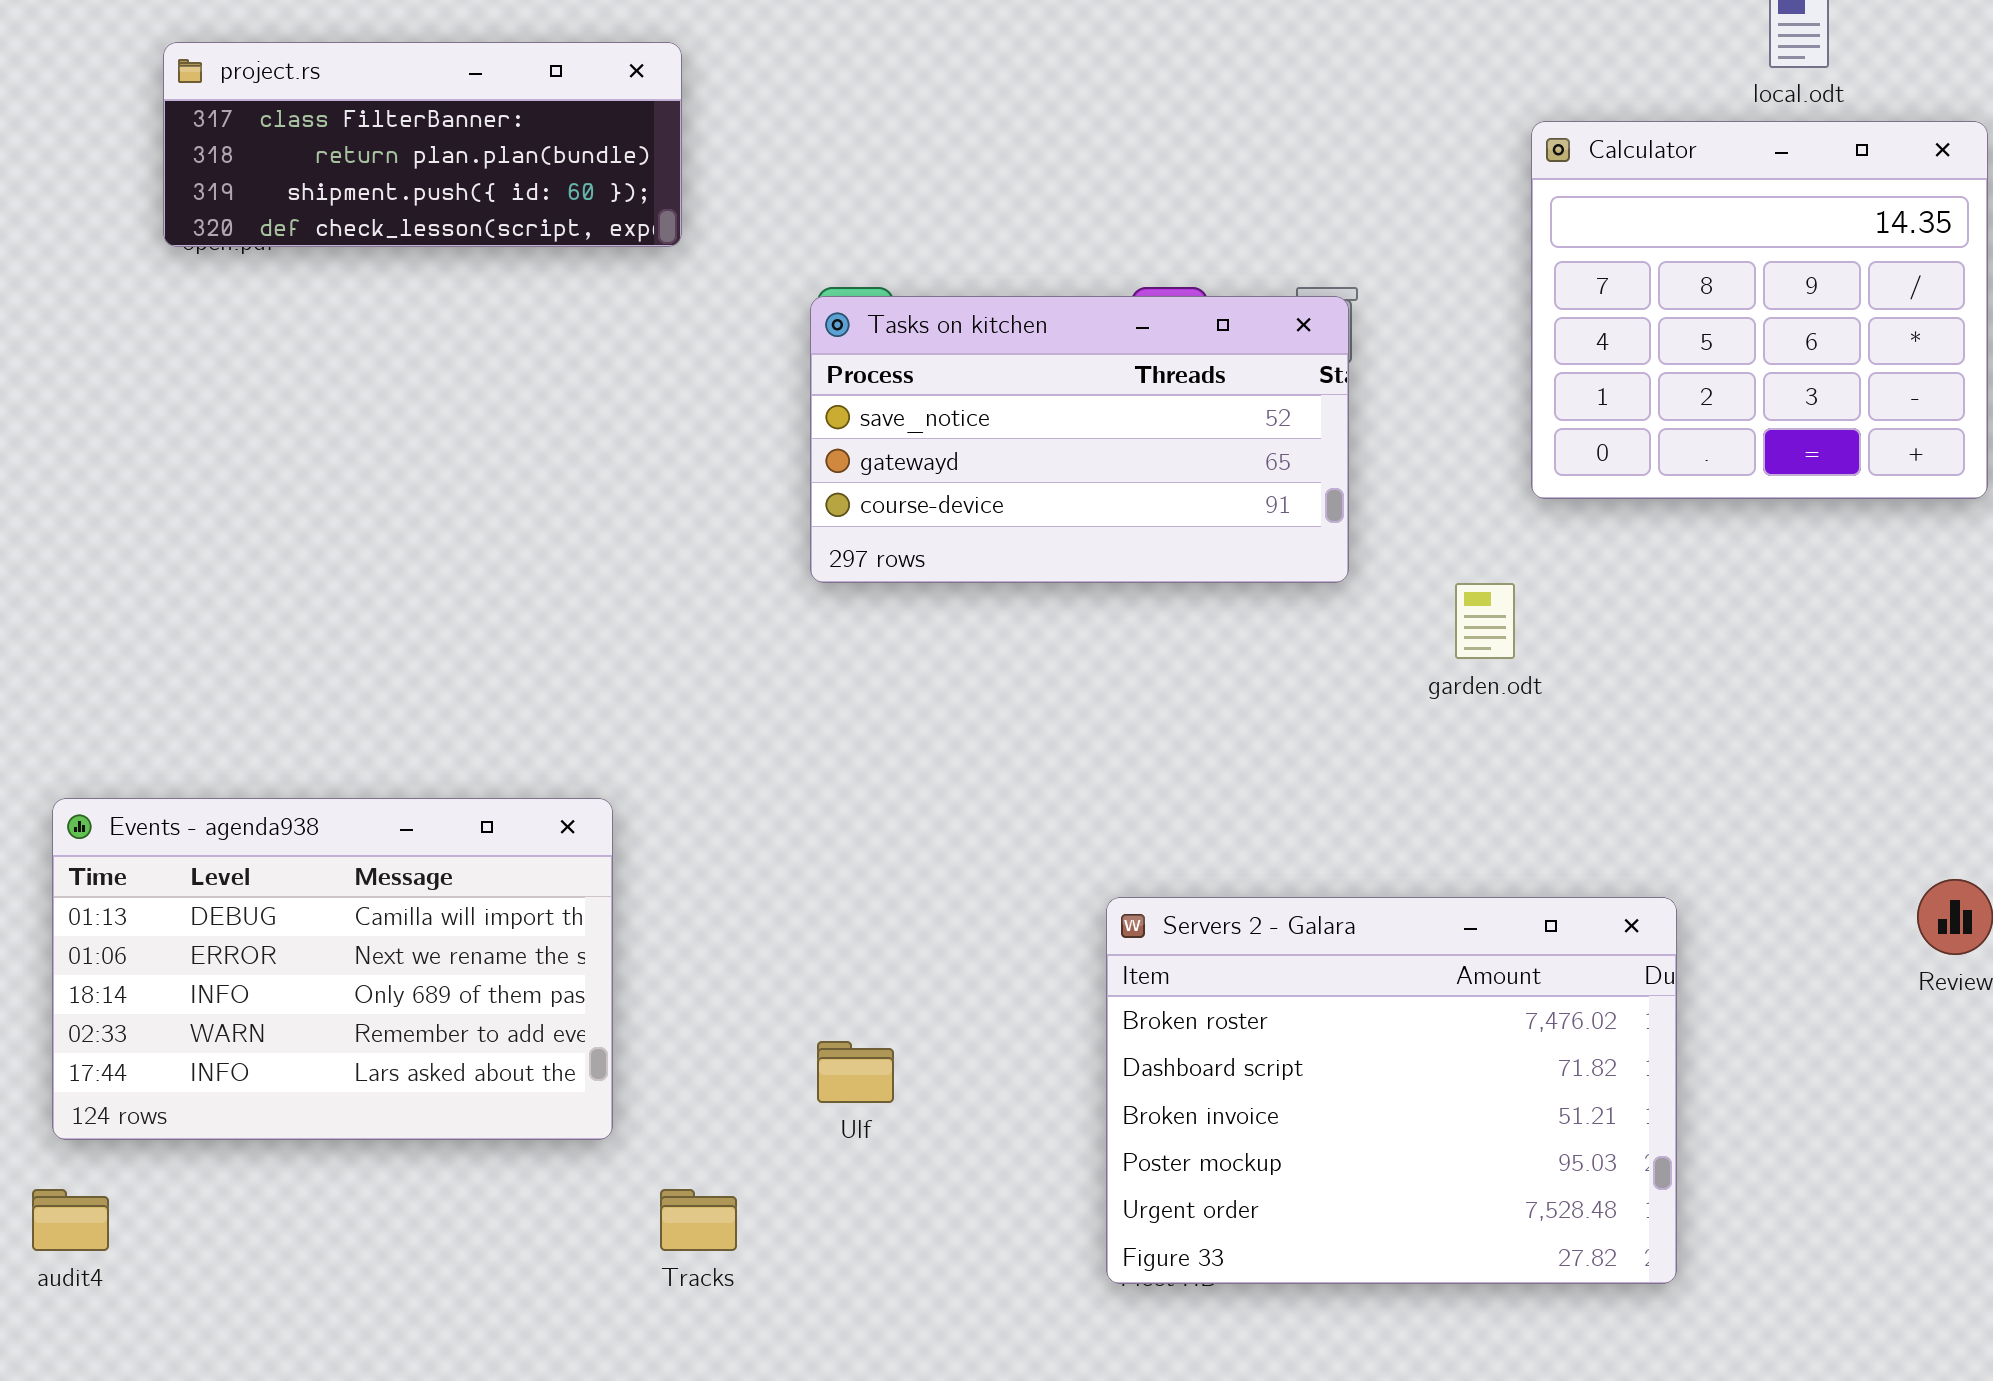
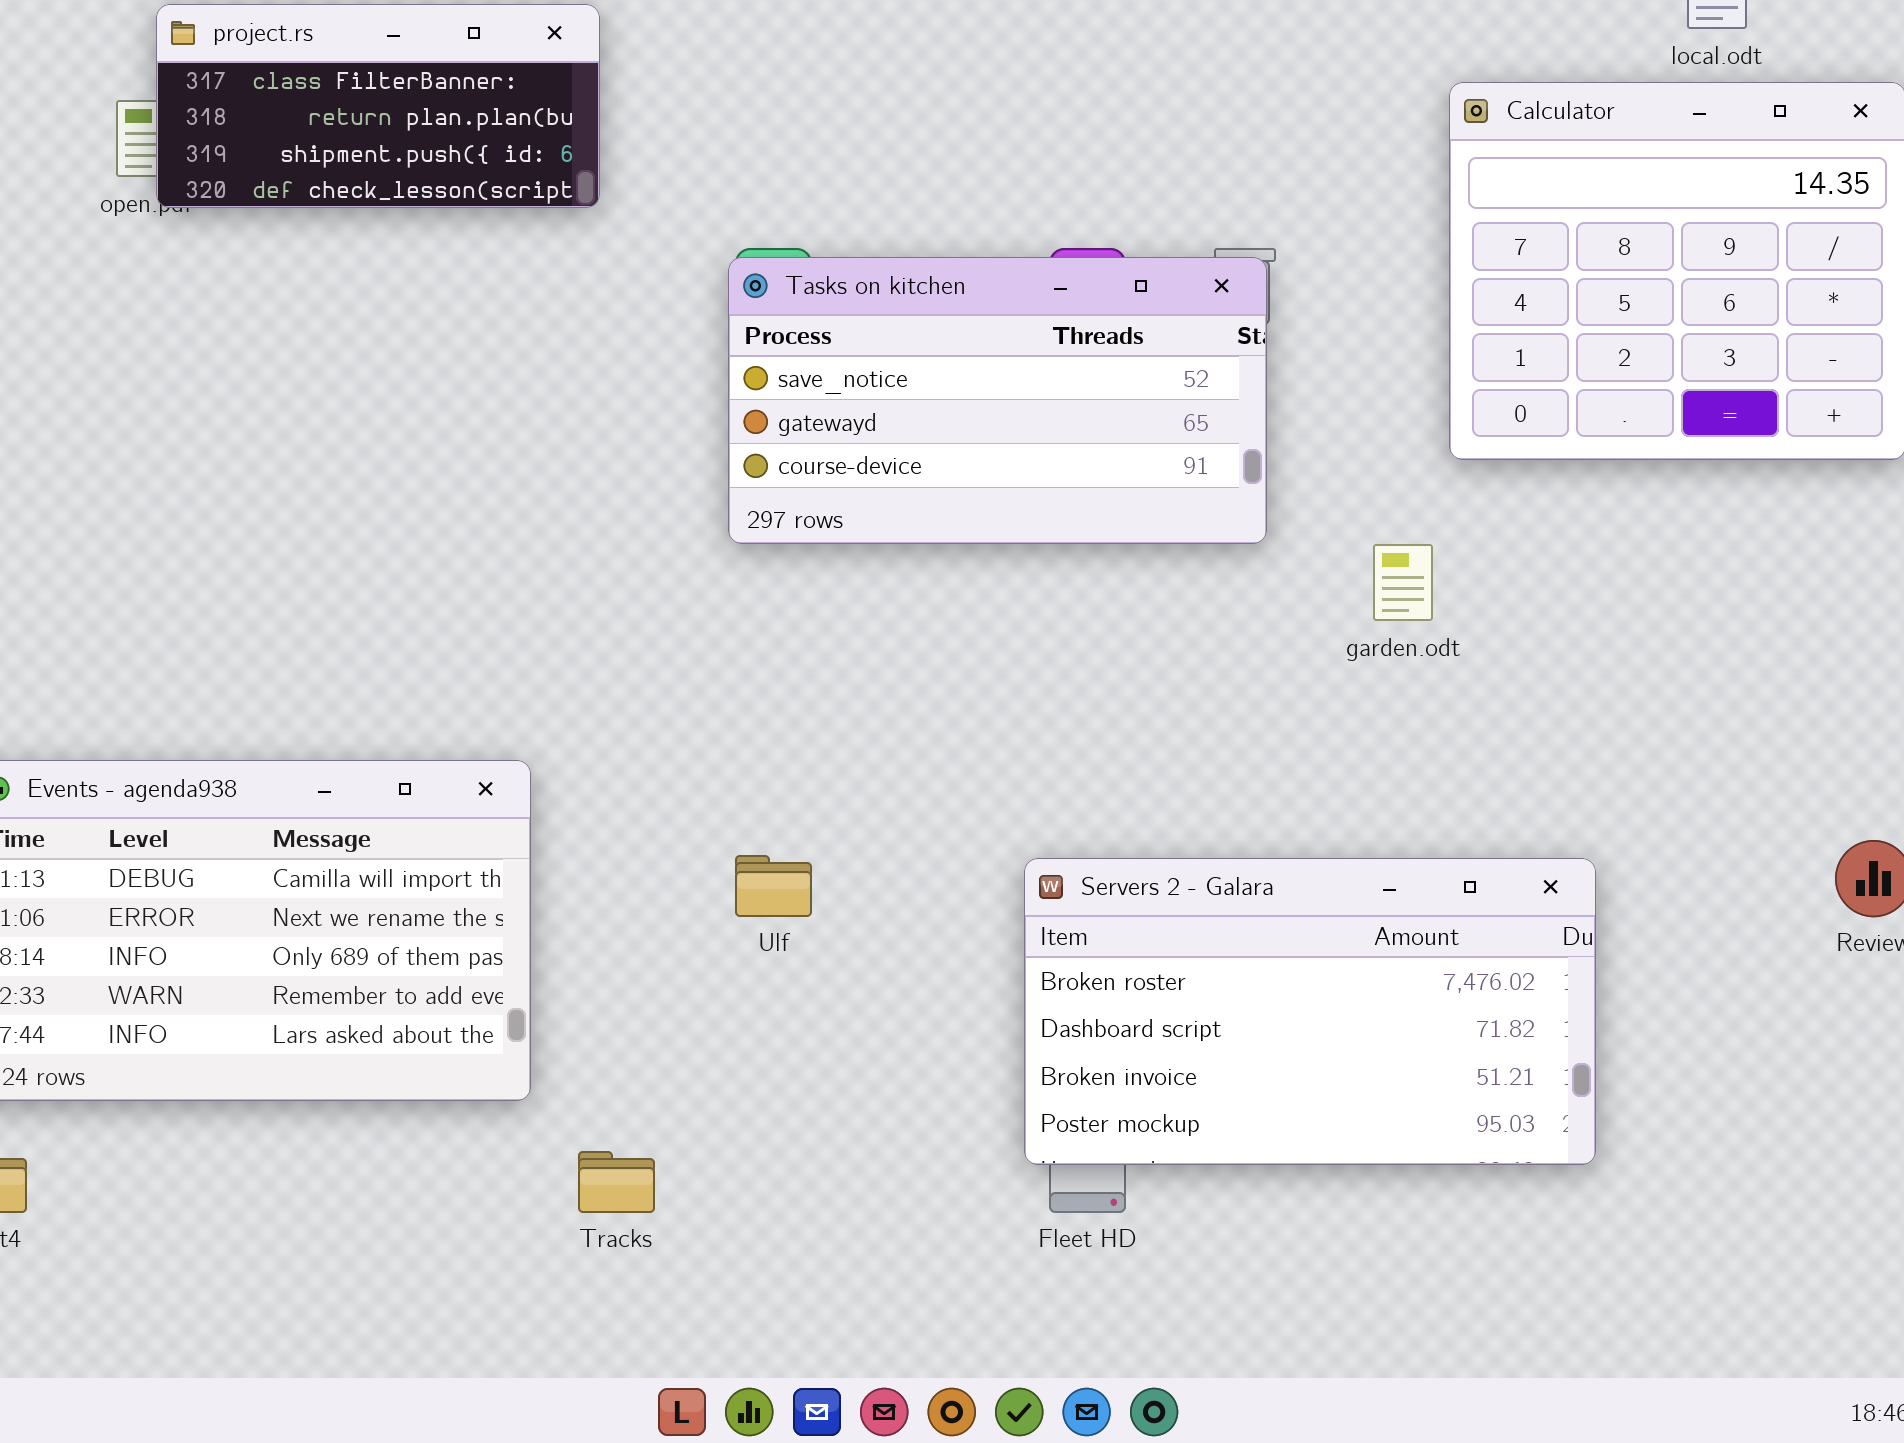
project.rs: [163,42,682,247] -> [156,4,600,208], resized
Servers 2 - Galara: [1106,897,1677,1284] -> [1024,858,1596,1165], resized
Ulf: [817,1041,894,1103] -> [735,855,812,917], moved

